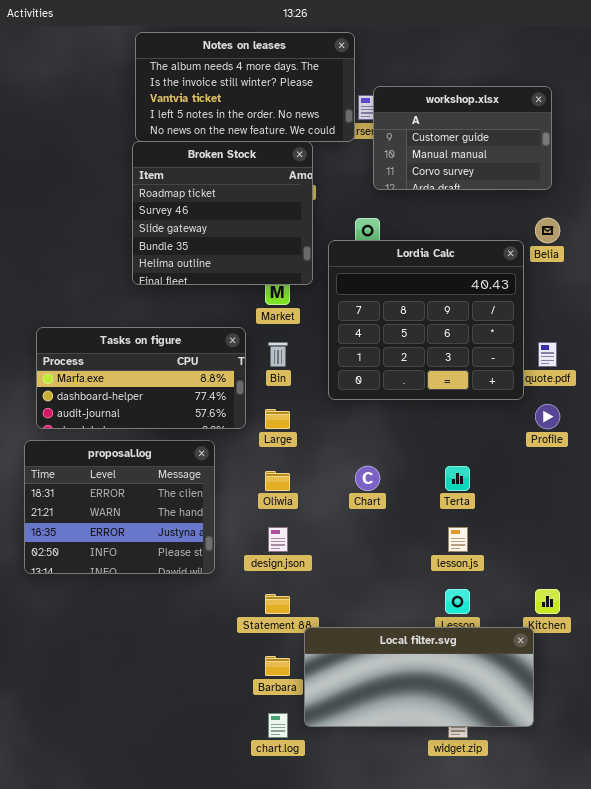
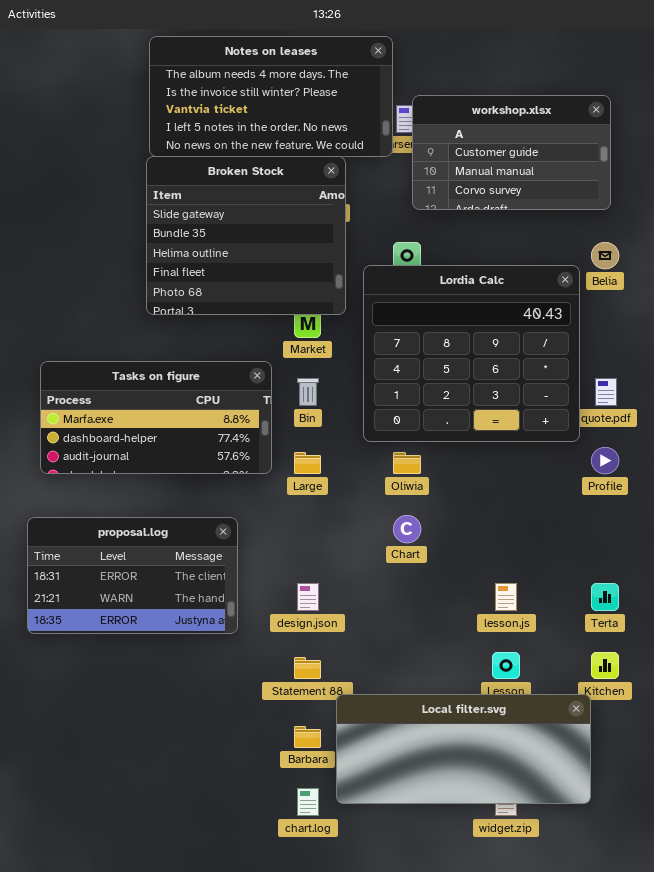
Broken Stock: [132,141,313,285] -> [146,156,346,315], scrolled down 2 rows
proposal.log: [24,440,215,574] -> [27,517,238,634], resized
Terta: [445,466,470,491] -> [591,583,619,611], moved
Oliwia: [265,471,290,491] -> [393,452,421,474], moved

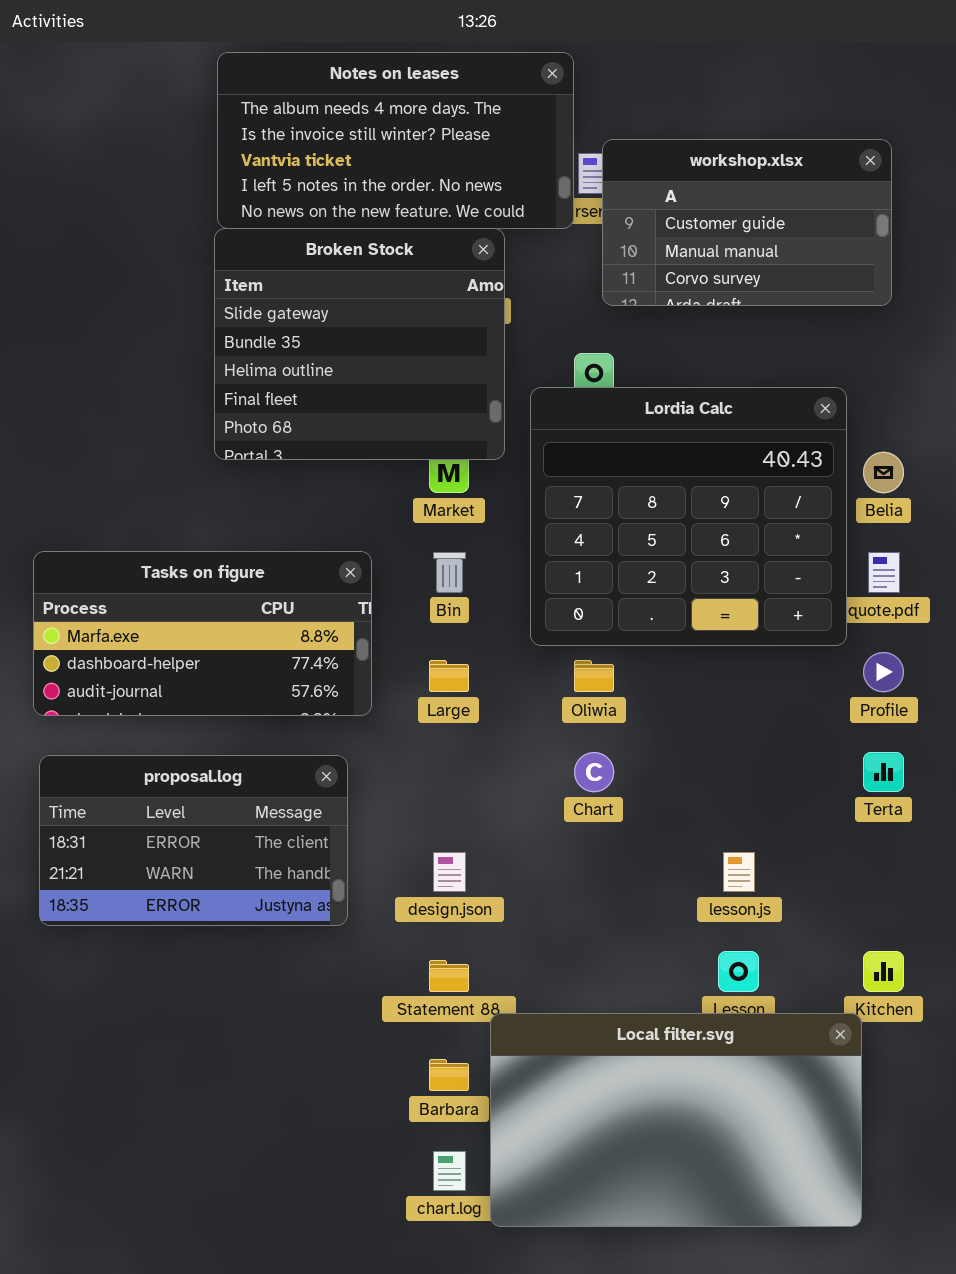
Belia: [591,242,619,269] -> [863,452,904,493], moved
Tasks on figure: [40,361,272,474] -> [33,551,372,716], moved
Terta: [591,583,619,611] -> [863,752,904,792], moved
Local filter.svg: [336,694,591,804] -> [490,1013,862,1227], resized

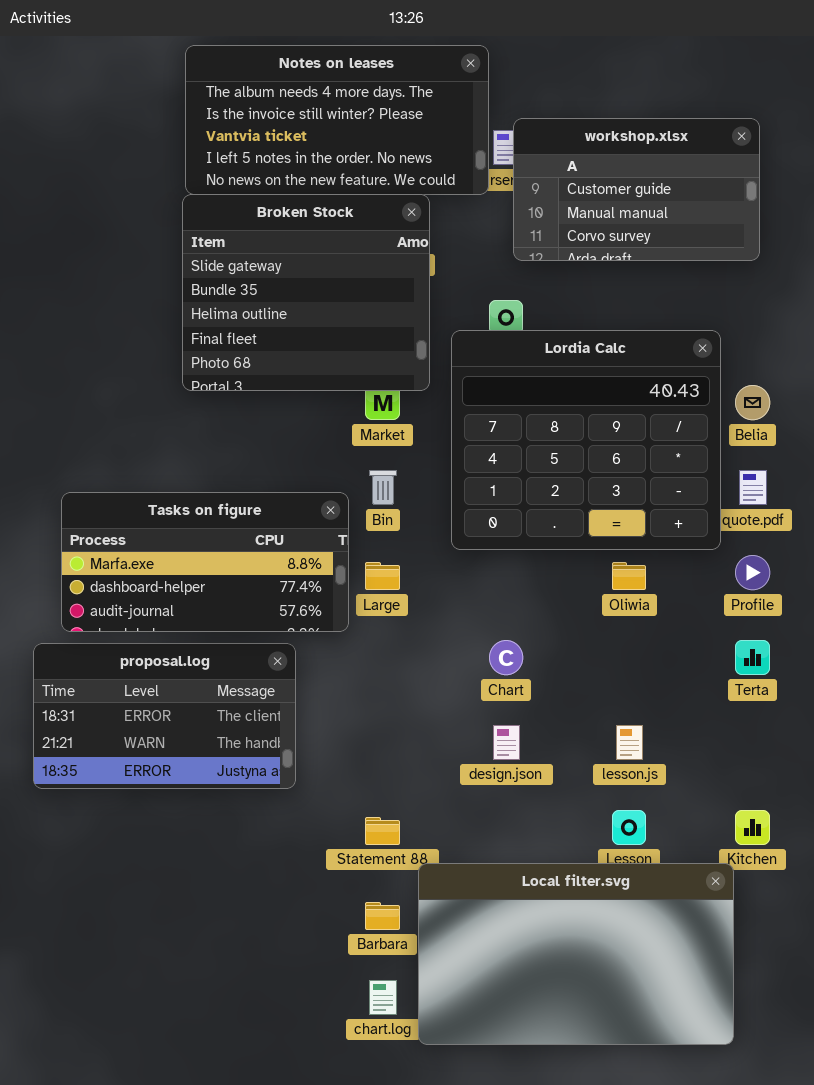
Tasks on figure: [33,551,372,716] -> [61,492,349,632], moved
Oliwia: [574,660,614,692] -> [612,562,646,590], moved
design.json: [433,852,466,892] -> [493,725,520,760], moved

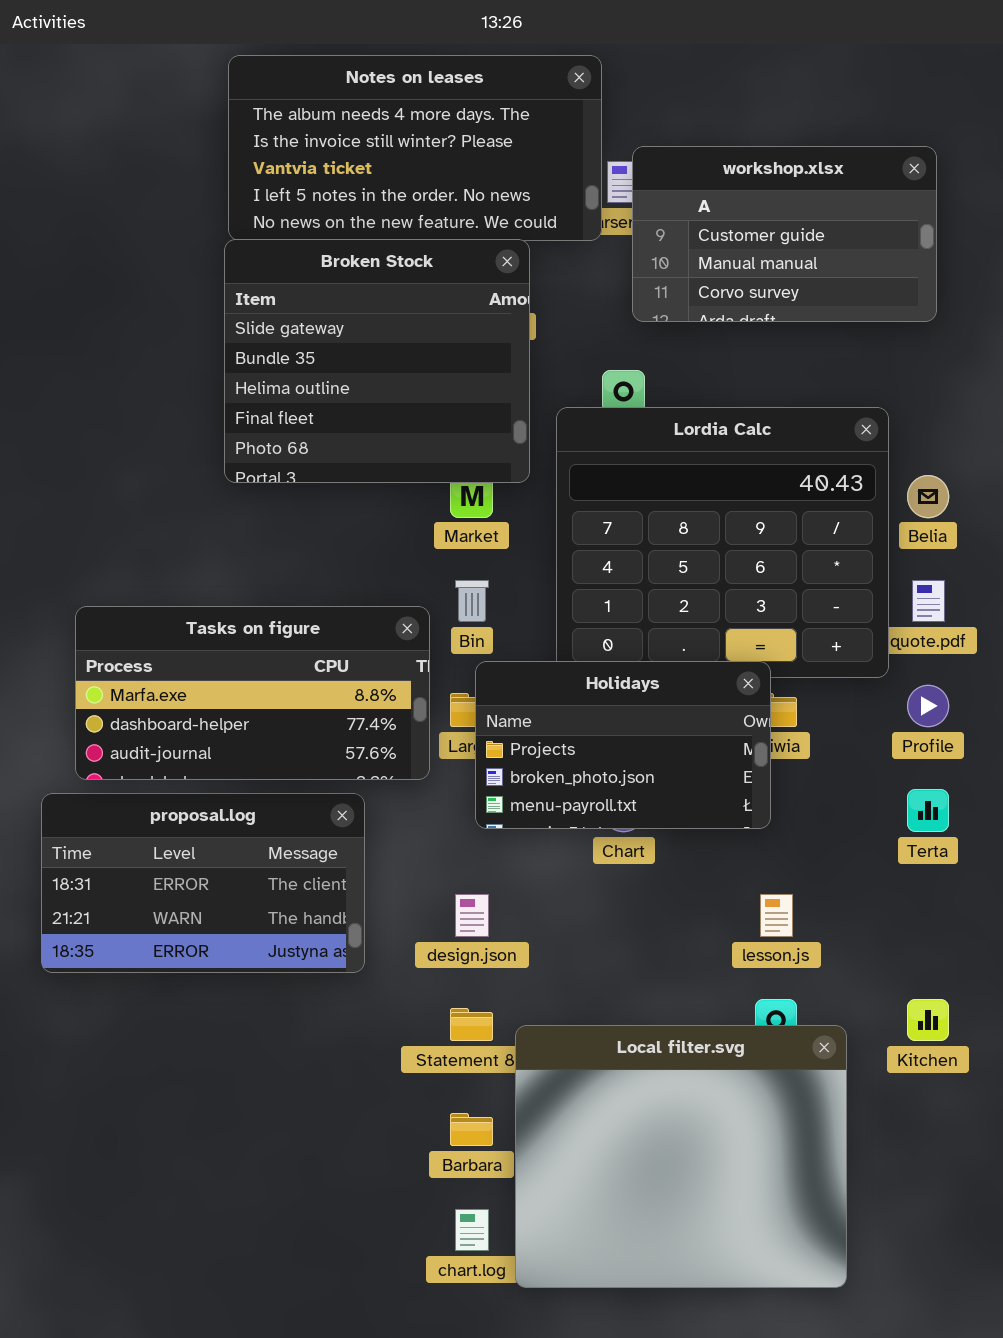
Holidays: none -> [475,661,771,829], opened
design.json: [493,725,520,760] -> [455,894,489,937], moved
Local filter.svg: [418,863,734,1045] -> [515,1025,847,1288], resized

